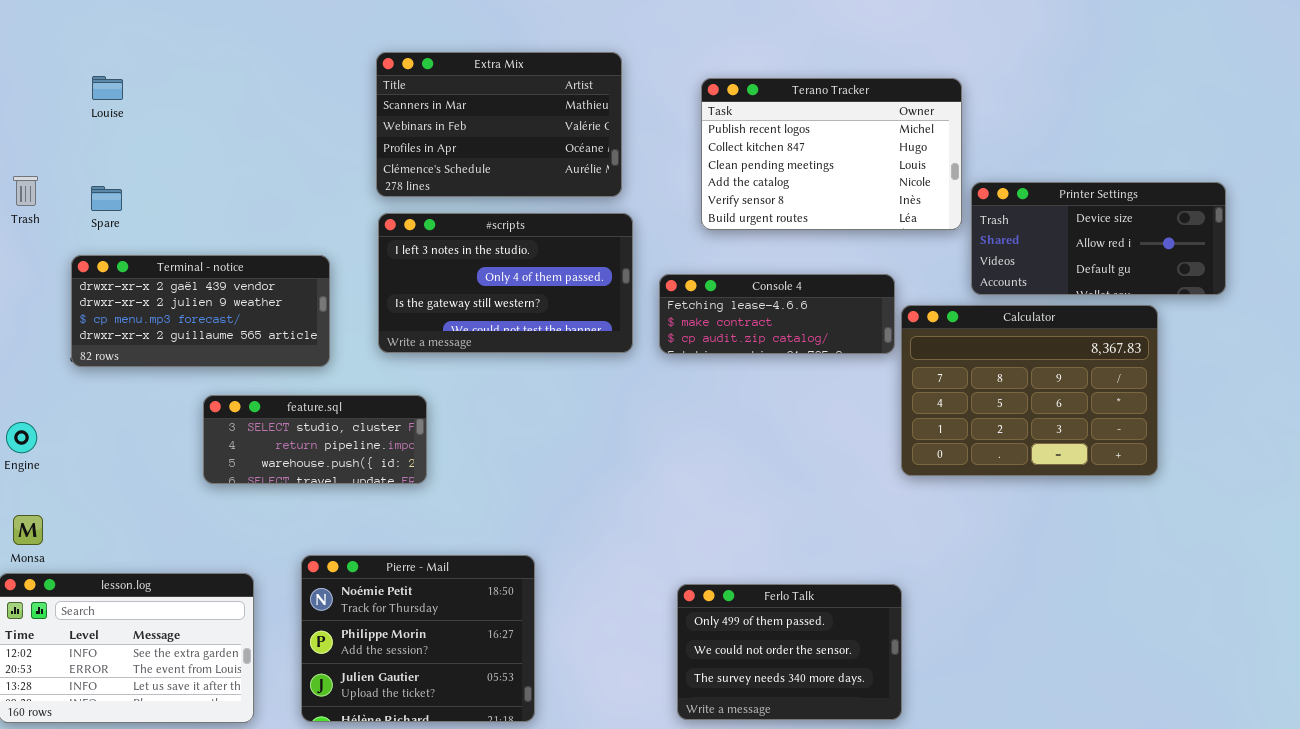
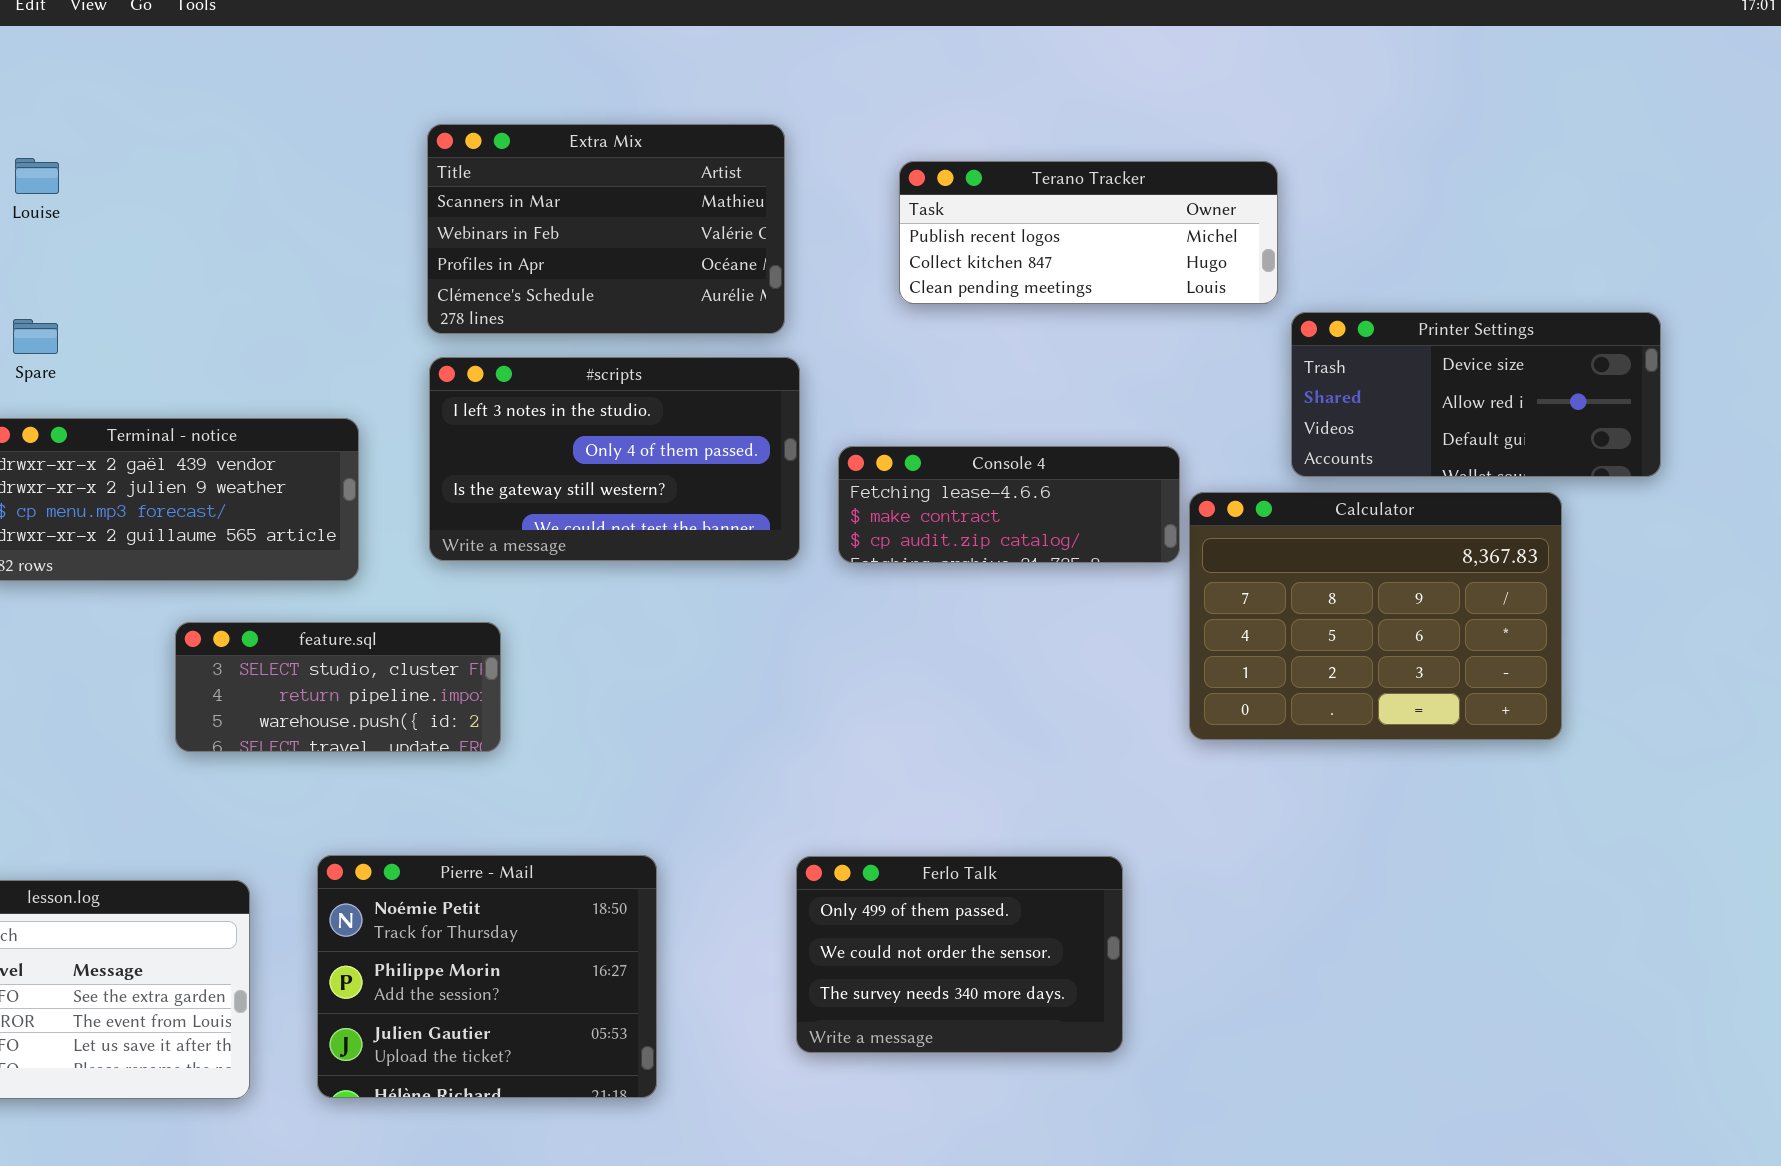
Terano Tracker: [701,78,962,230] -> [899,161,1278,304], resized
Ferlo Talk: [677,584,902,720] -> [796,856,1123,1053], moved

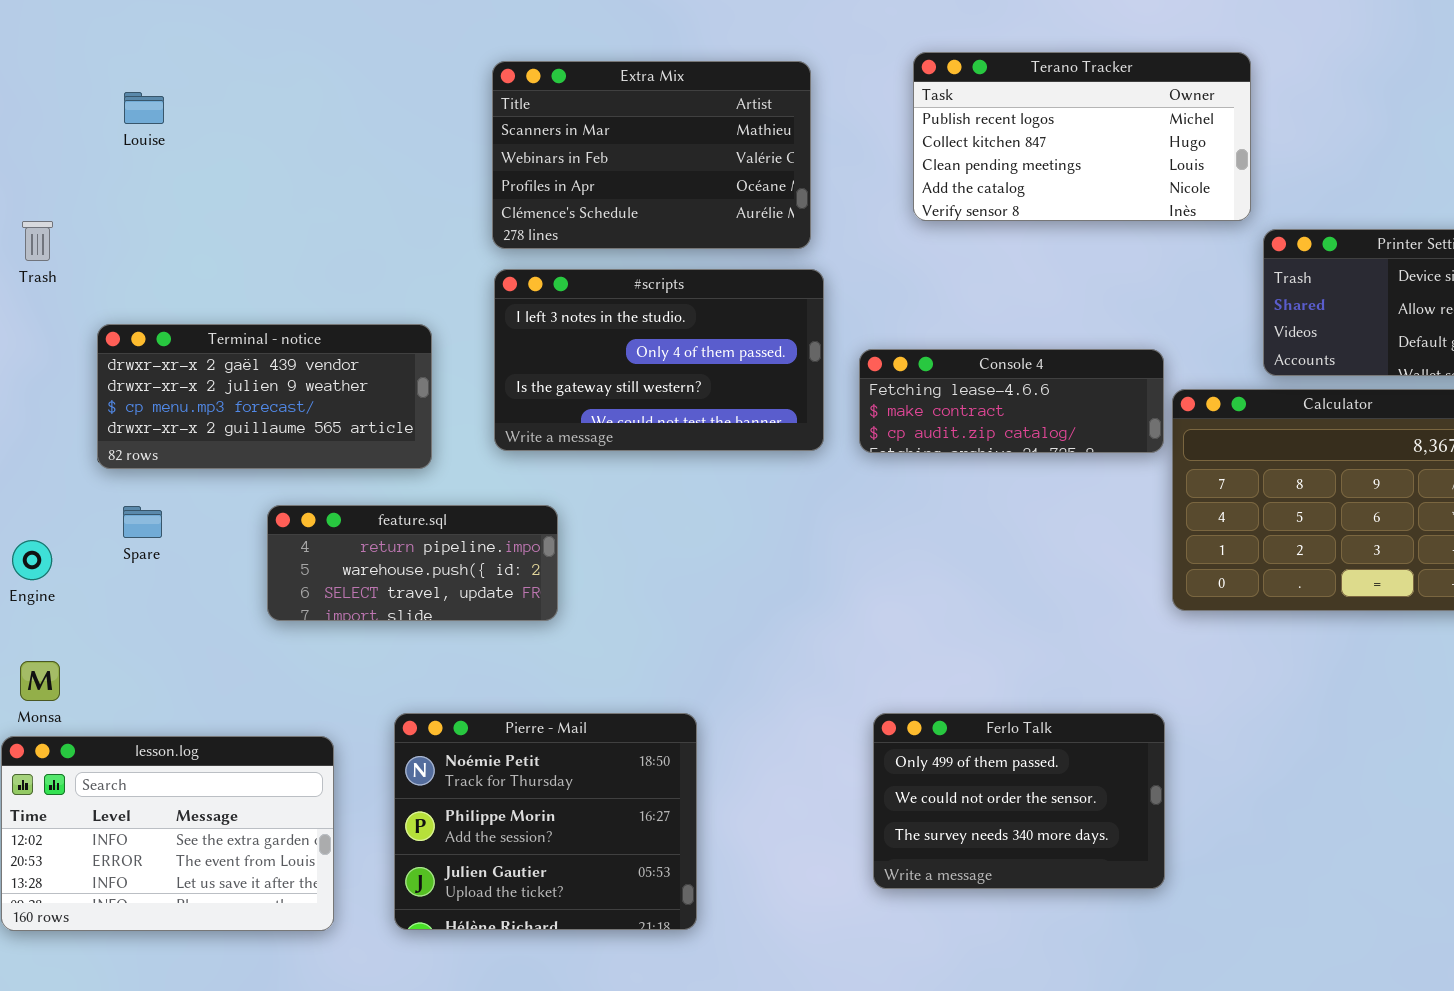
Terano Tracker: [899,161,1278,304] -> [913,52,1251,221], resized
Spare: [13,319,58,354] -> [123,506,162,538], moved
feature.sql: [175,622,501,752] -> [267,505,558,621], scrolled down 1 row
Ferlo Talk: [796,856,1123,1053] -> [873,713,1165,889], moved

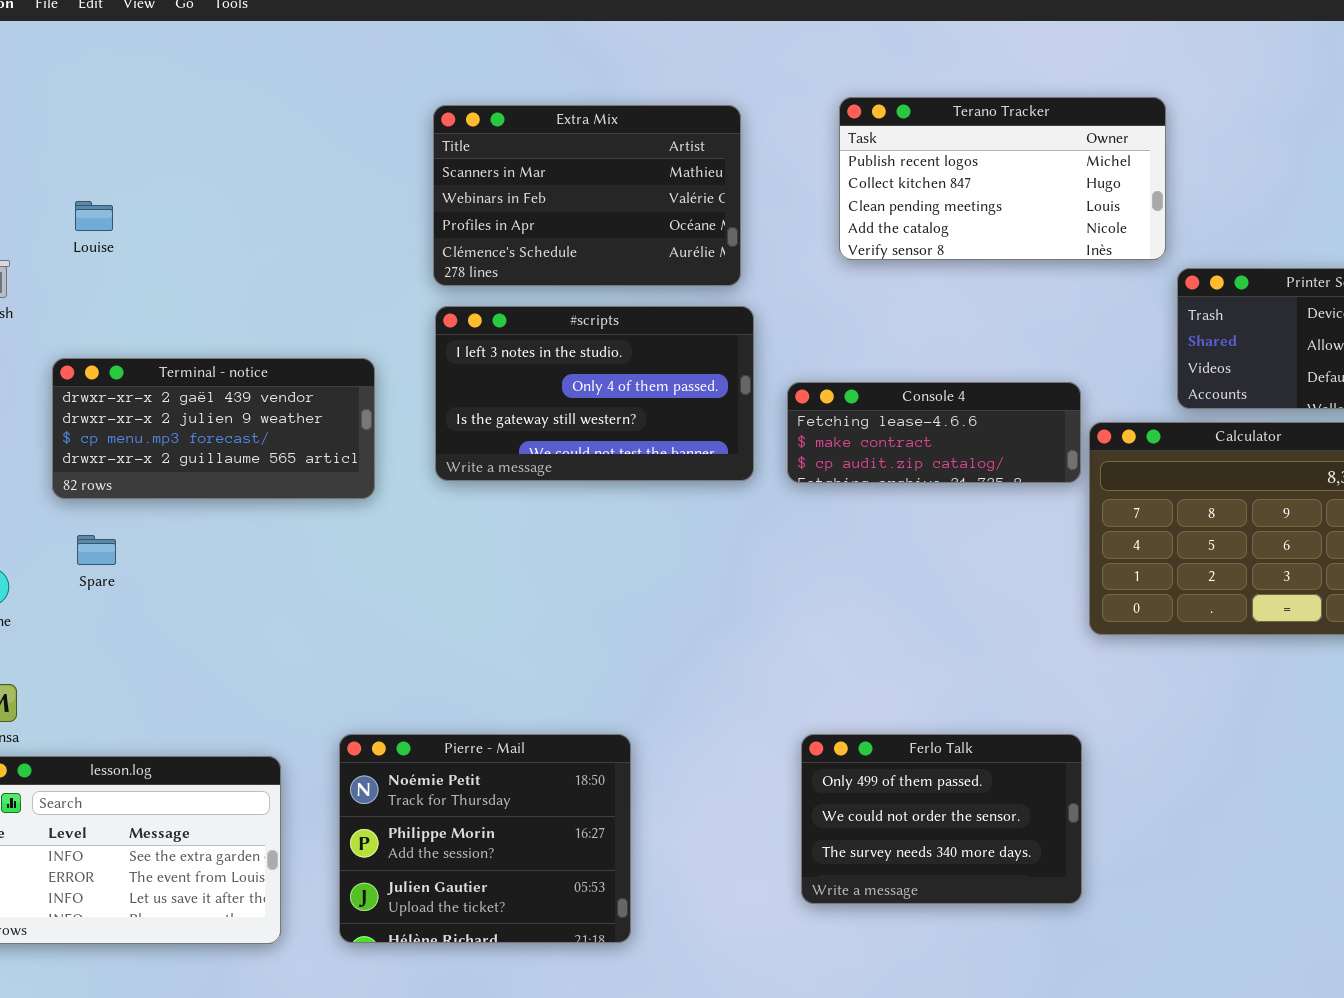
Louise: [124,92,164,124] -> [75,201,113,231], moved
feature.sql: [267,505,558,621] -> none, closed

